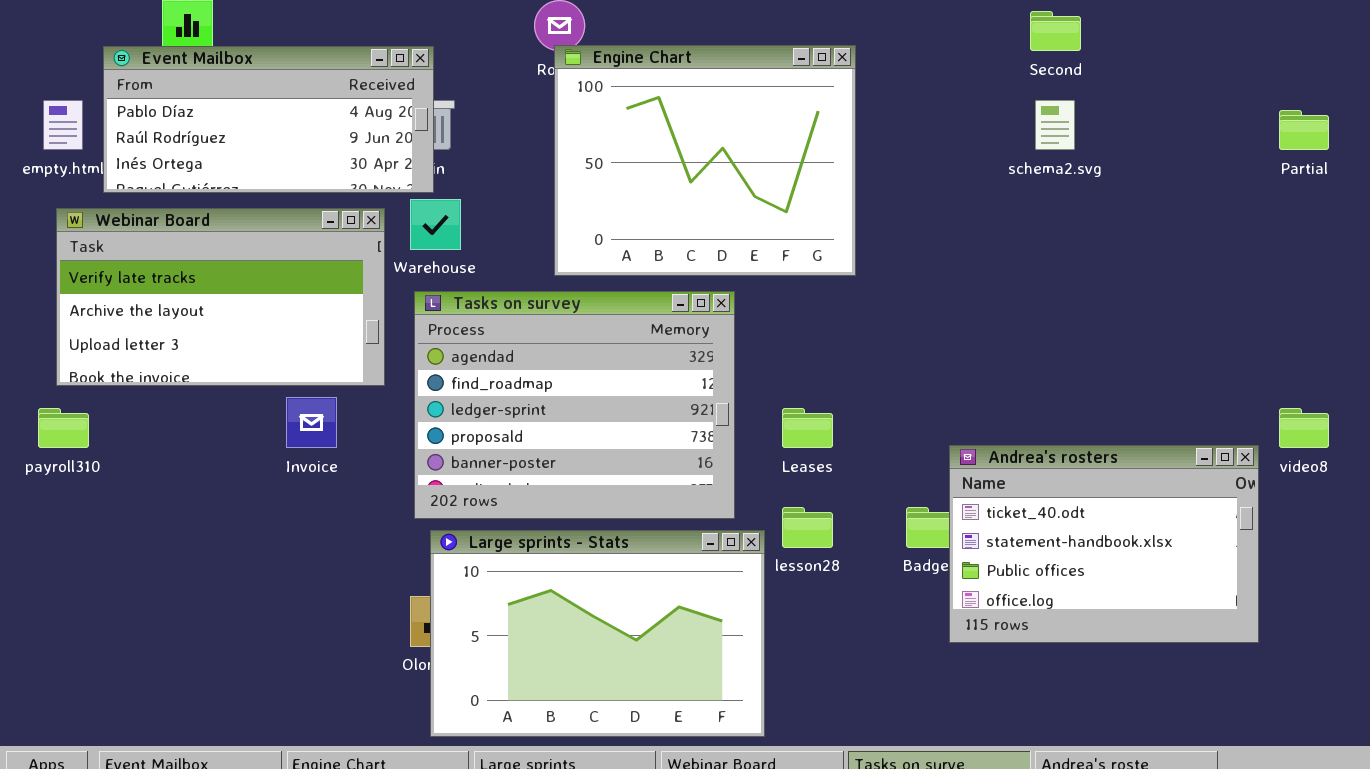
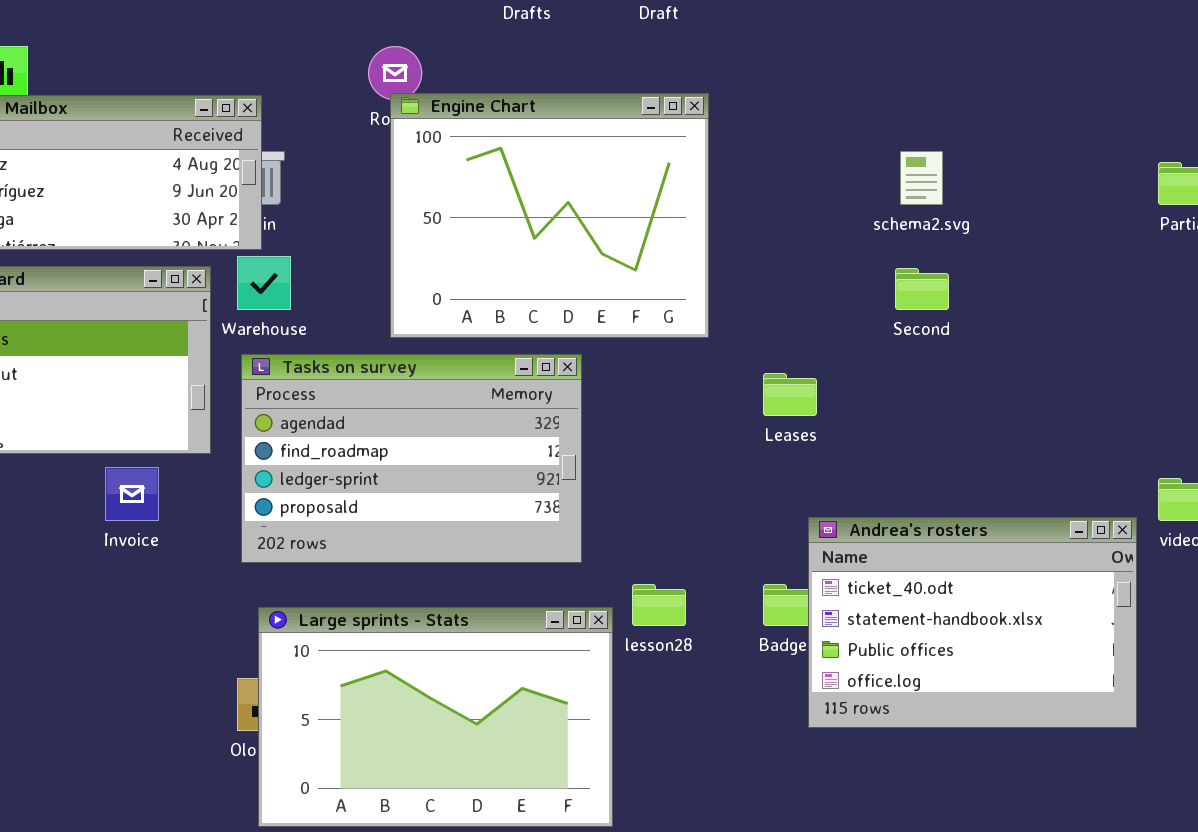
Second: [1030,11,1081,51] -> [895,268,949,310], moved
Tasks on survey: [414,291,735,519] -> [241,354,582,563], resized
Leases: [782,408,833,448] -> [763,373,817,416], moved

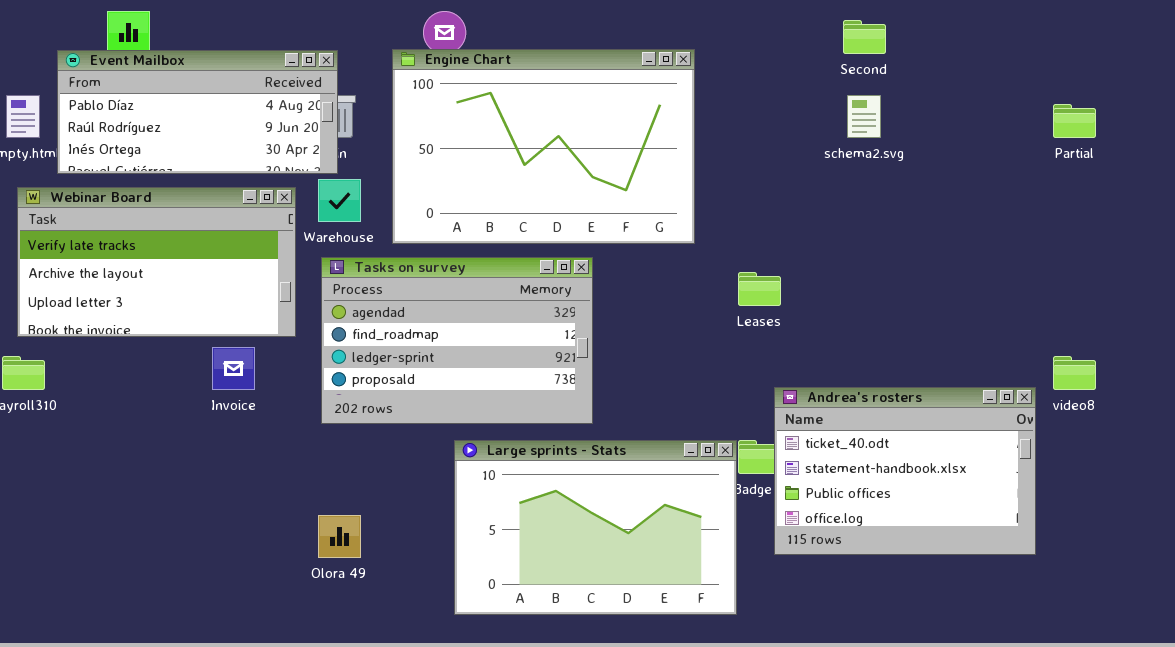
Engine Chart: [390,93,709,338] -> [392,49,695,244], resized
Second: [895,268,949,310] -> [843,20,886,54], moved
Large sprints - Stats: [258,607,613,827] -> [454,440,737,615], moved

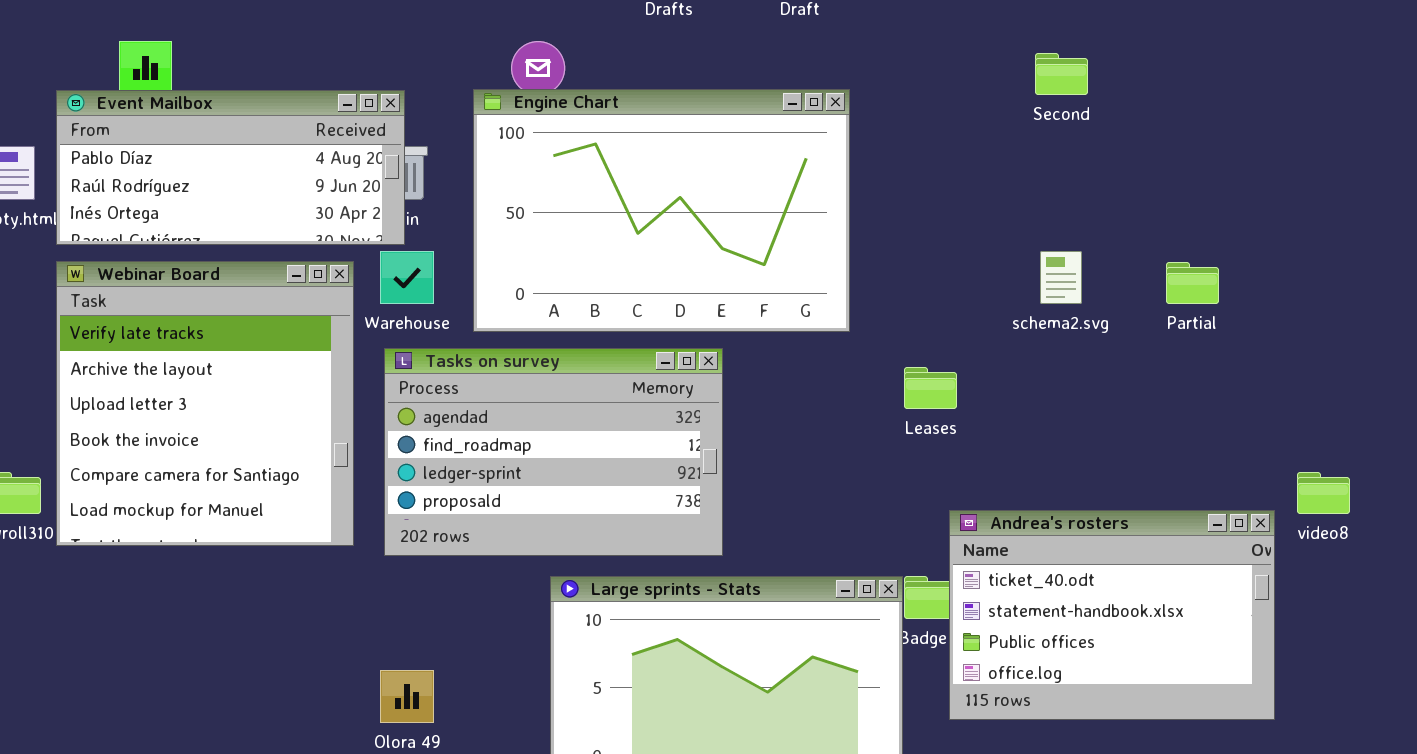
schema2.svg: [847,95,881,138] -> [1040,251,1082,304], moved
Partial: [1053,104,1096,138] -> [1166,262,1219,304], moved
Webinar Board: [17,187,296,337] -> [56,261,354,546], resized

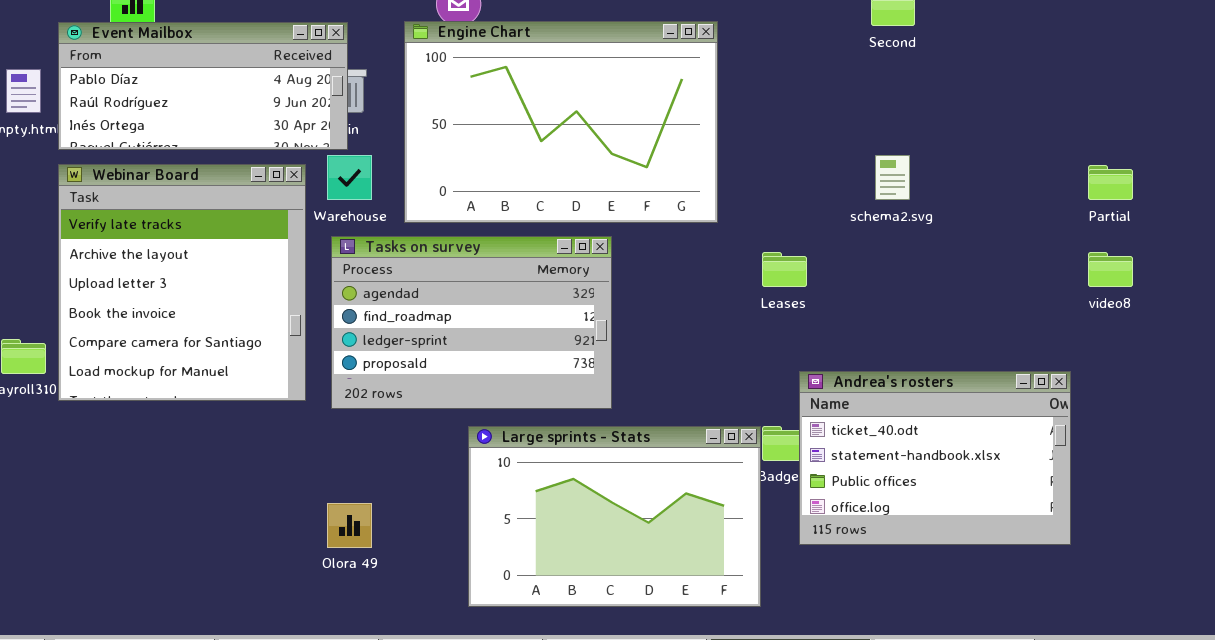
Partial: [1166,262,1219,304] -> [1088,165,1133,200], moved
video8: [1297,472,1350,514] -> [1088,252,1133,287], moved

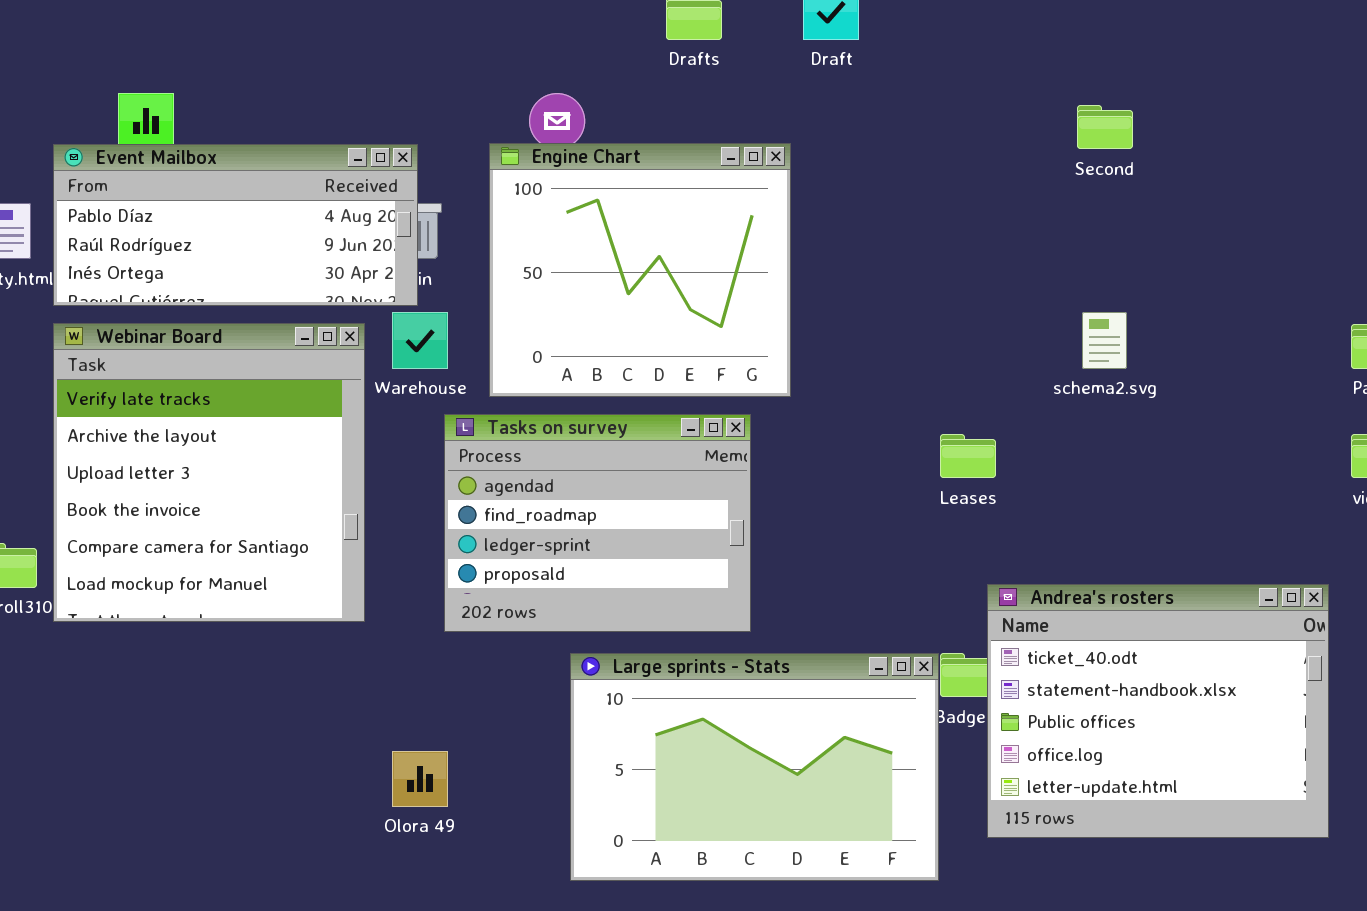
Engine Chart: [404,21,718,223] -> [489,143,791,397], resized
Tasks on survey: [331,236,612,409] -> [444,414,751,632], resized
Andrea's rosters: [799,371,1071,545] -> [987,584,1329,838], resized

